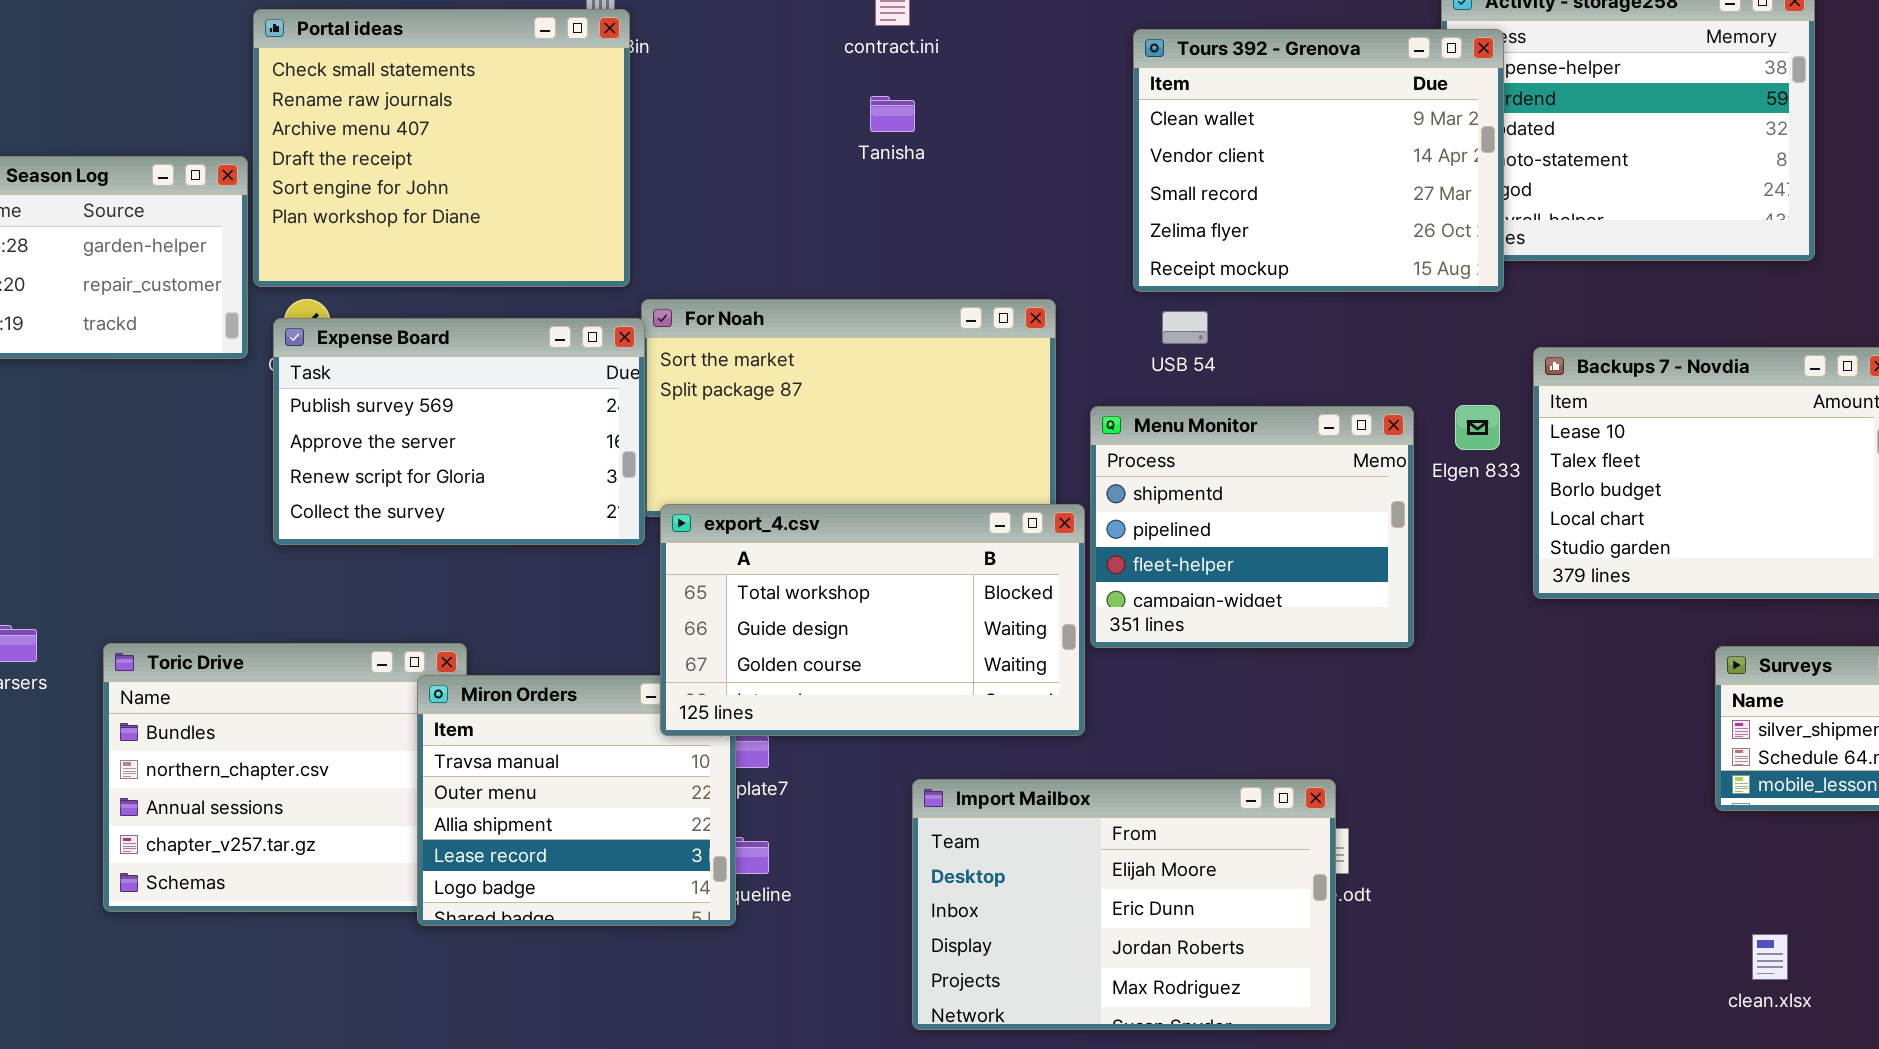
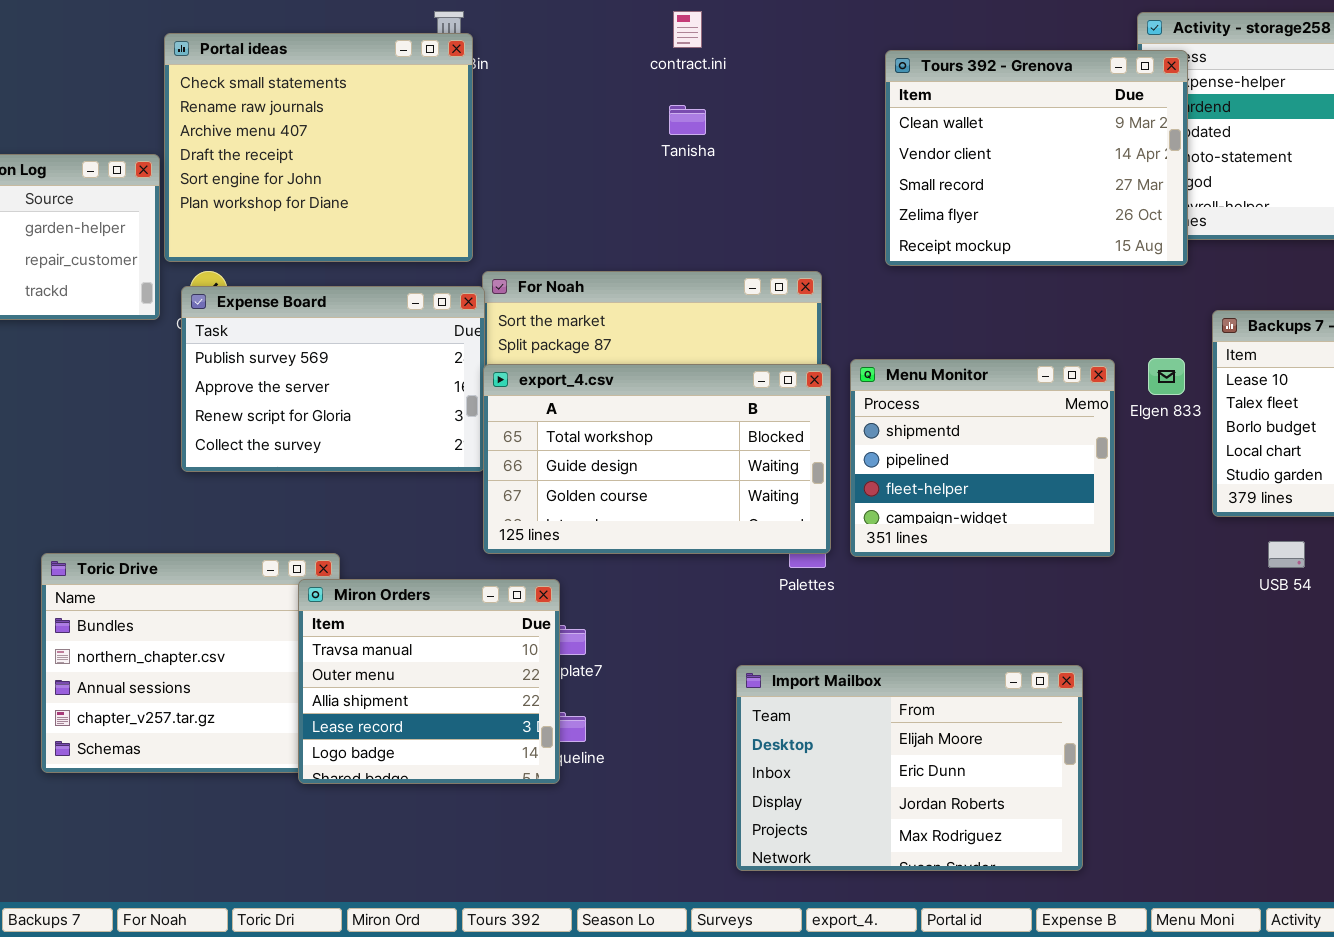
USB 54: [1162,311,1208,344] -> [1268,541,1305,568], moved
export_4.csv: [660,504,1085,736] -> [483,364,831,554], moved
Import Mailbox: [912,779,1336,1030] -> [736,665,1083,871], moved

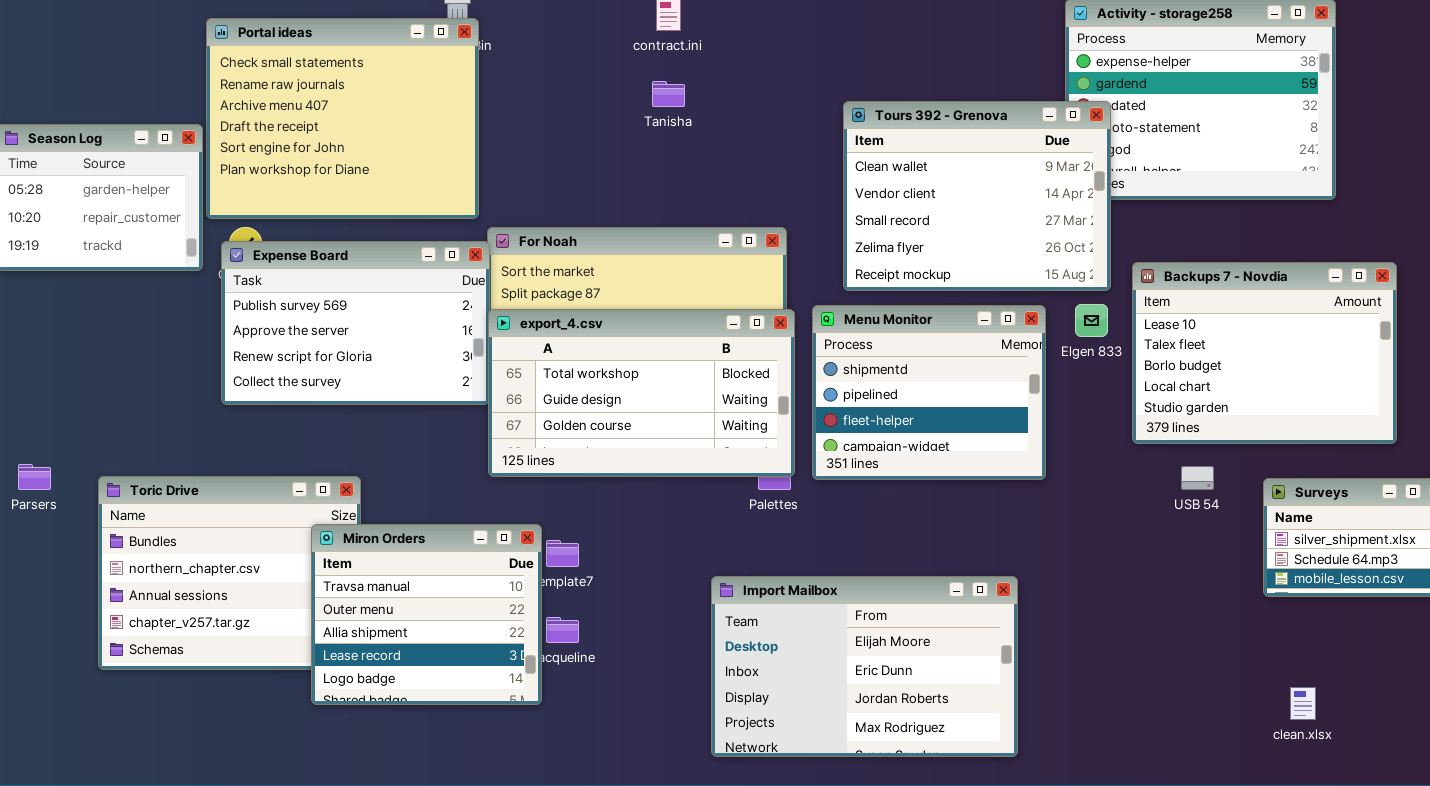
Tours 392 - Grenova: [885,50,1188,266] -> [843,101,1111,291], moved
Miron Orders: [298,579,560,784] -> [311,524,542,705], moved

